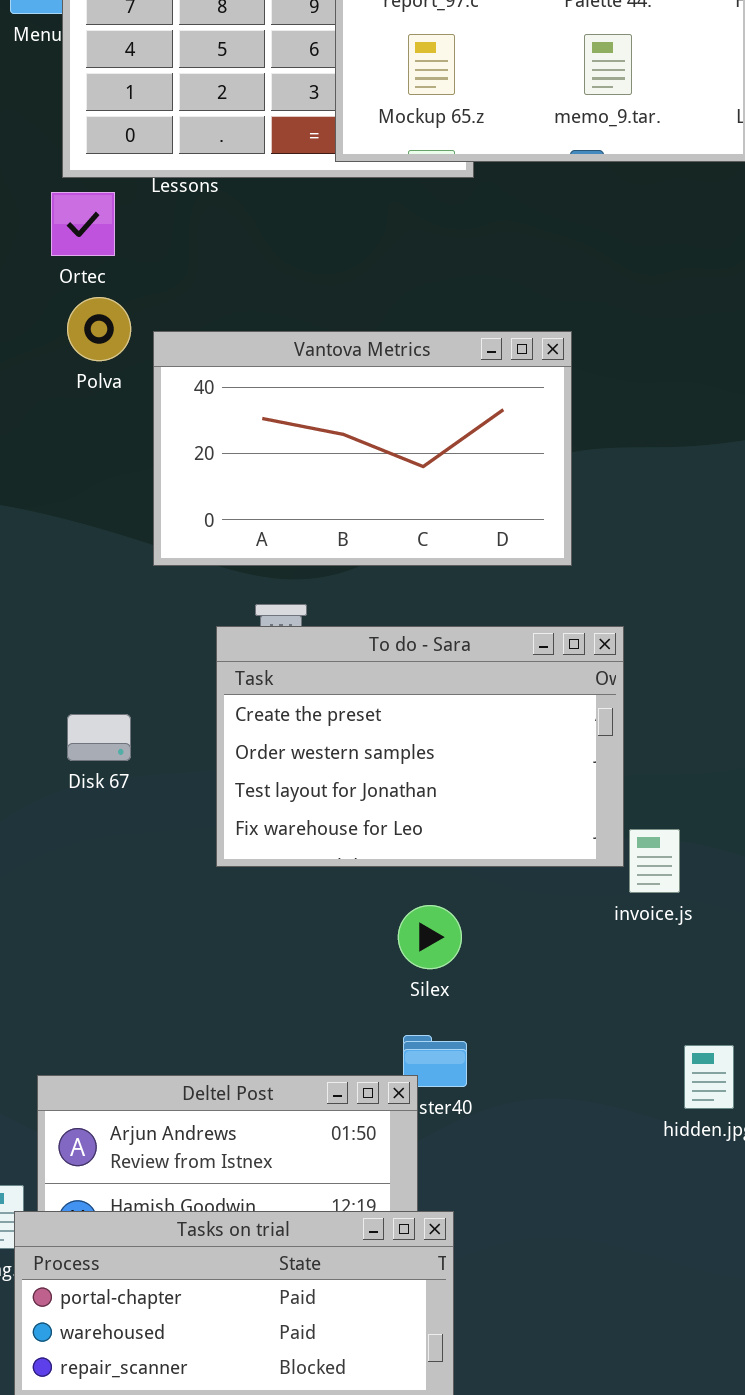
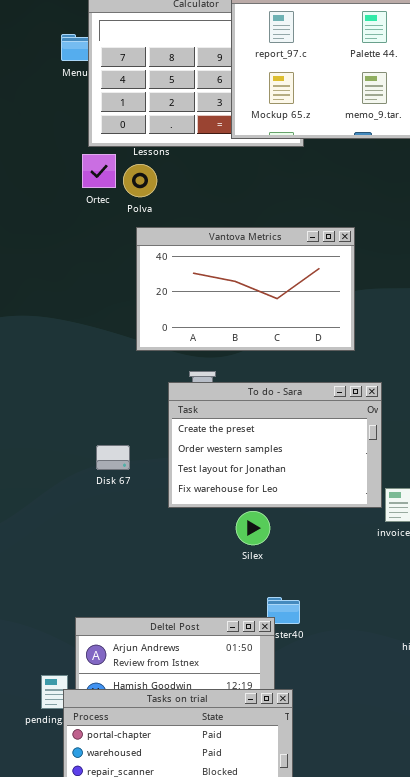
Polva: [67,297,131,361] -> [123,164,157,197], moved
Disk 67: [67,714,131,761] -> [96,445,130,470], moved
Silex: [398,905,462,969] -> [236,511,270,545], moved

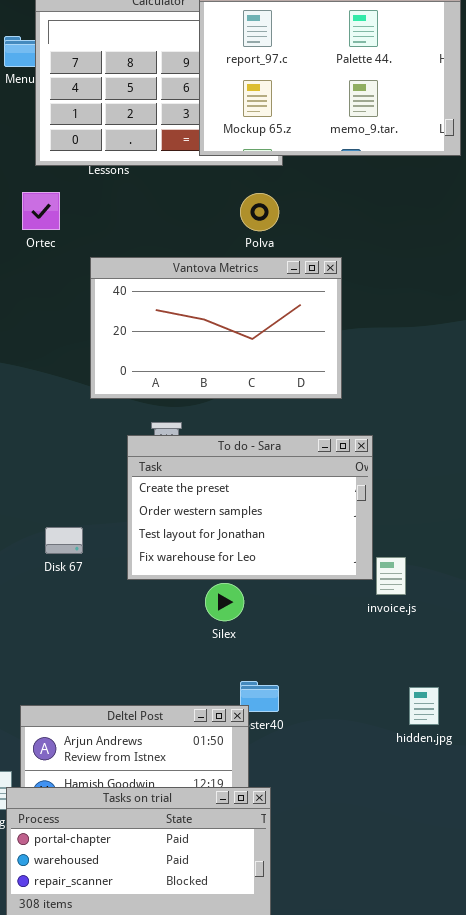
Ortec: [82,154,116,188] -> [22,192,60,230], moved
Polva: [123,164,157,197] -> [240,193,279,231], moved
Disk 67: [96,445,130,470] -> [45,527,83,554], moved

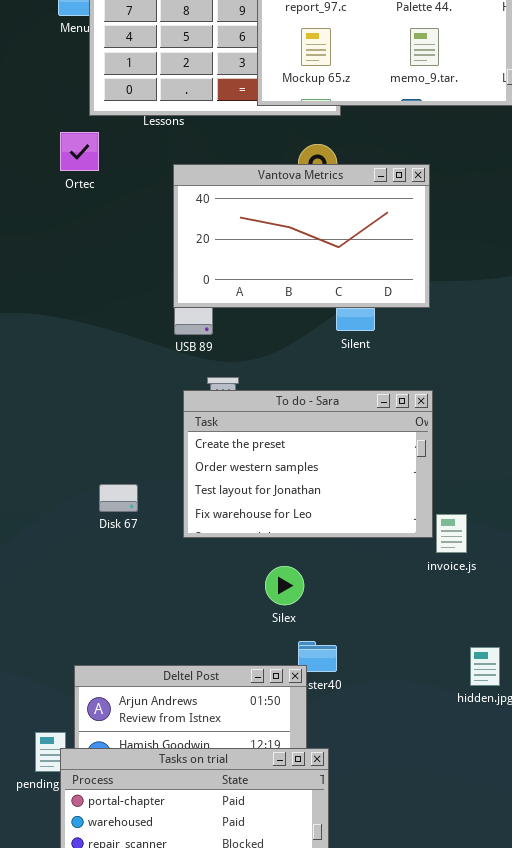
Ortec: [22,192,60,230] -> [60,132,99,171], moved
Vantova Metrics: [90,257,342,399] -> [173,164,430,308], moved
Silex: [205,583,244,621] -> [265,566,304,605], moved

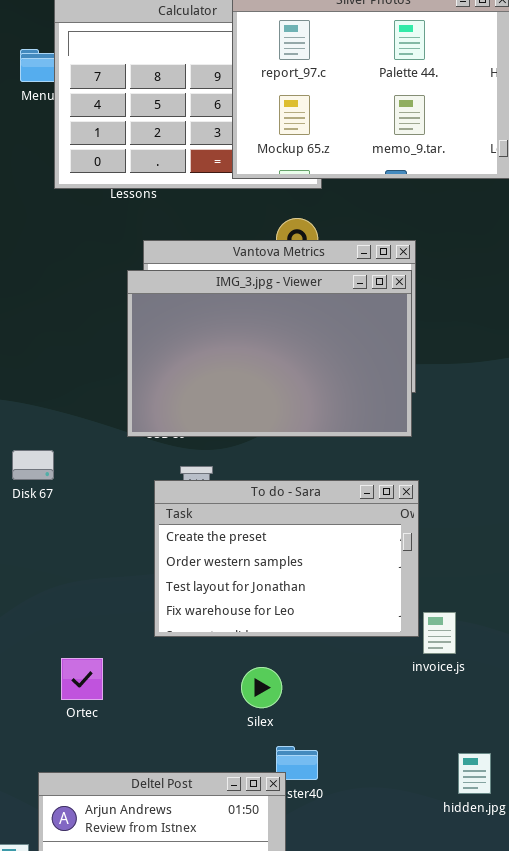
Ortec: [60,132,99,171] -> [61,658,103,700], moved
IMG_3.jpg - Viewer: none -> [127,270,412,437], opened
Disk 67: [99,484,138,512] -> [12,450,54,480], moved

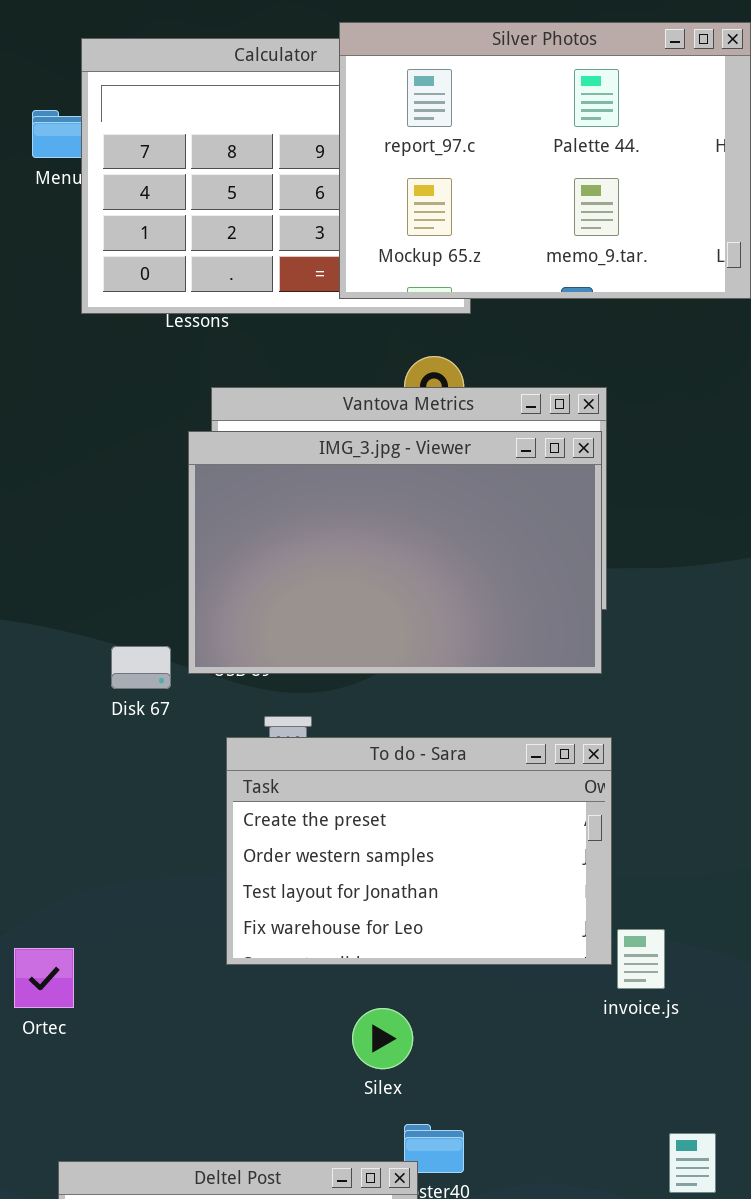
Disk 67: [12,450,54,480] -> [111,646,171,689], moved
Ortec: [61,658,103,700] -> [14,948,74,1008], moved

